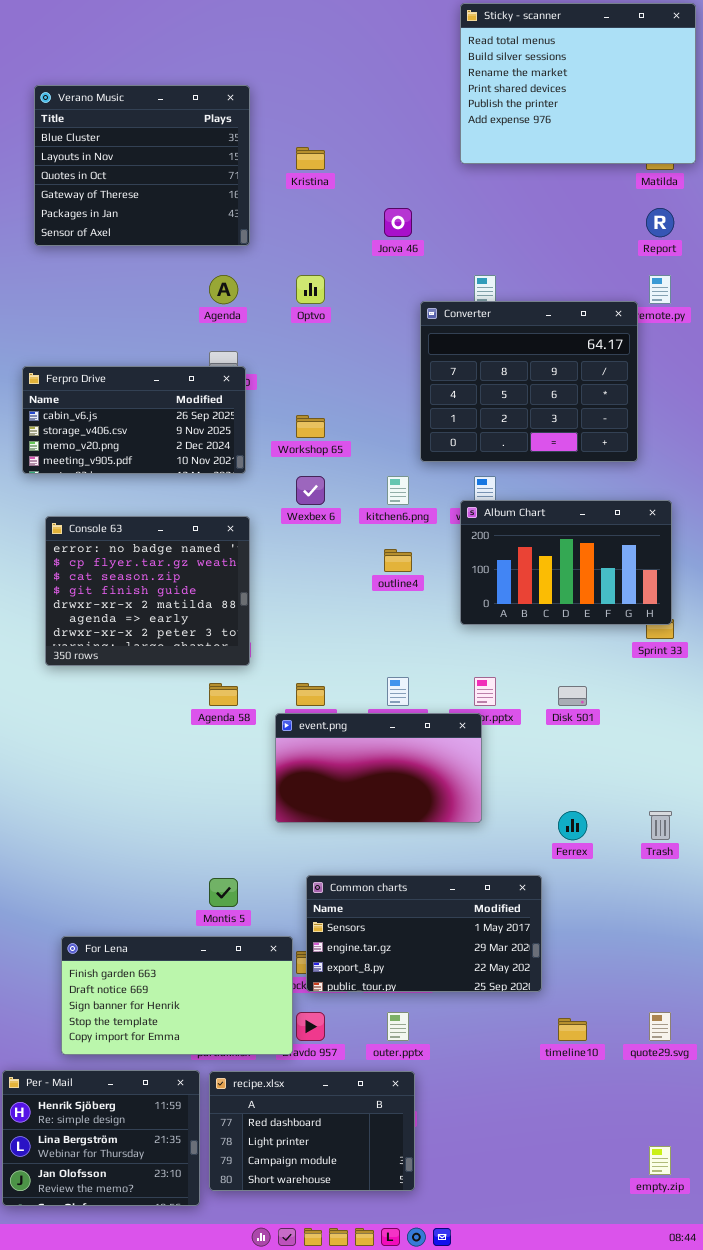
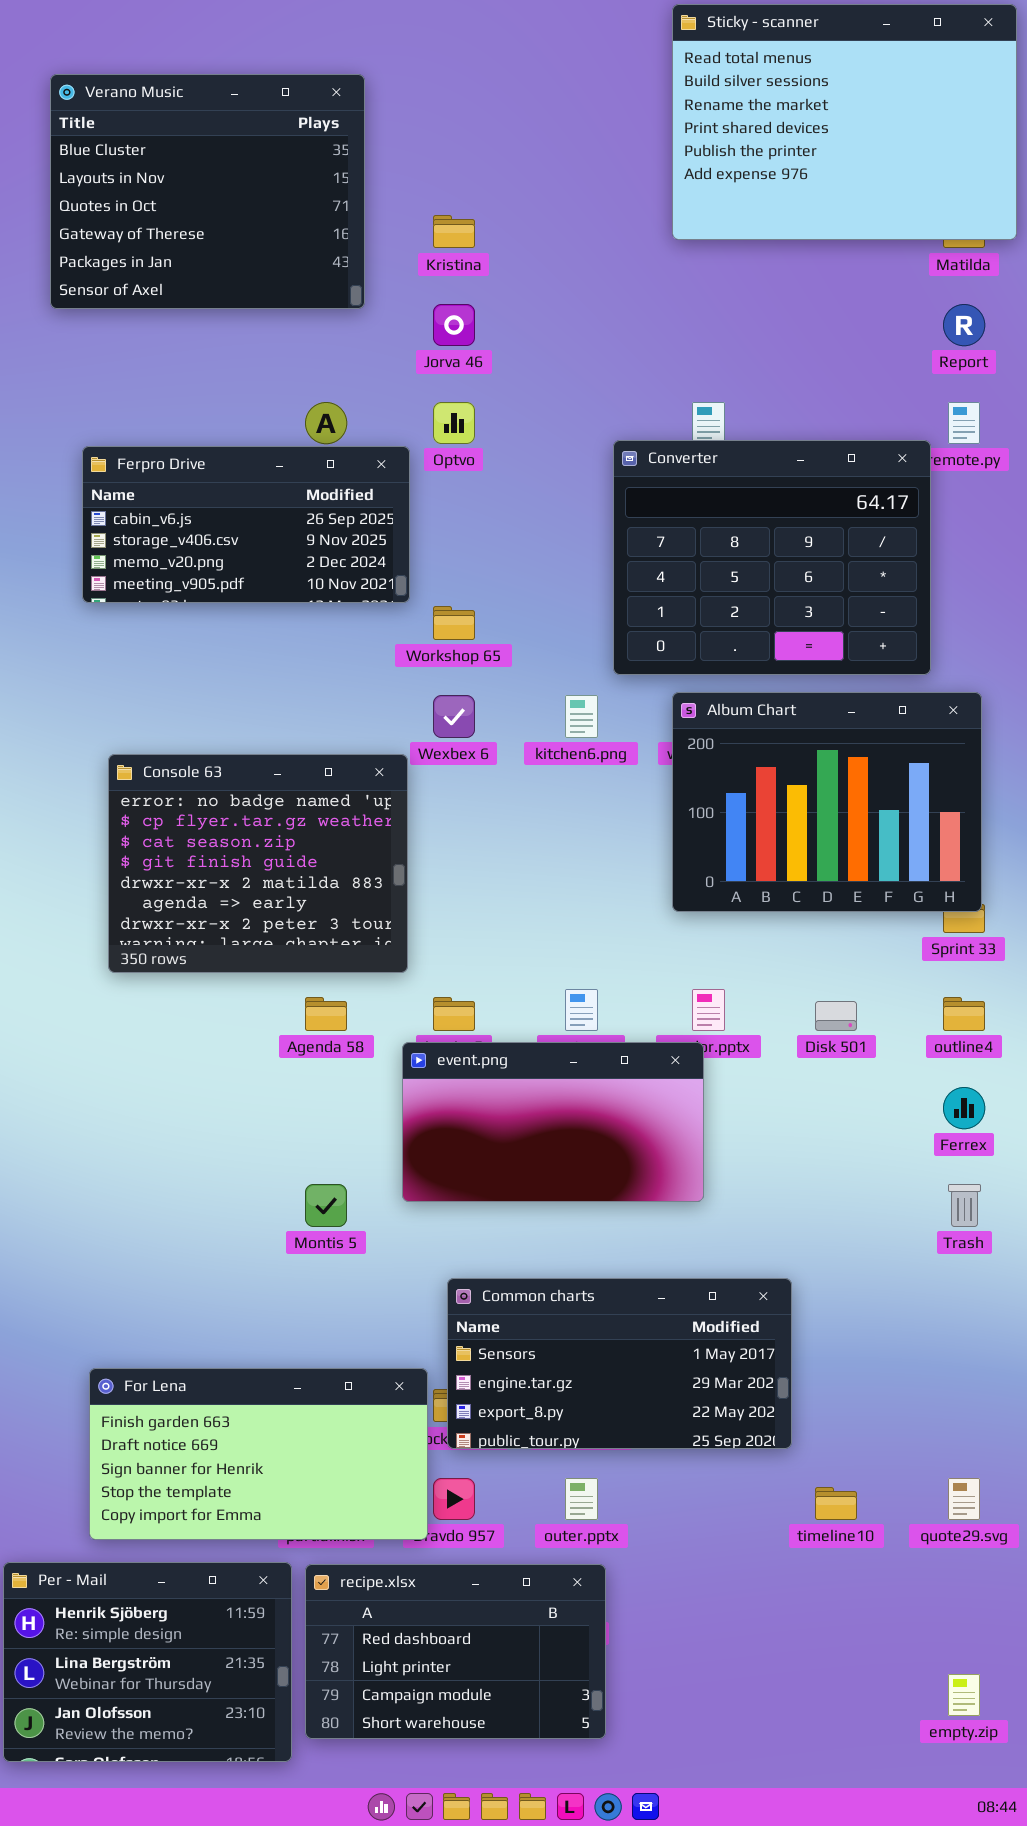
Verano Music: [34,85,250,246] -> [50,74,365,309], moved
Jorva 46: [384,208,412,237] -> [433,304,475,346], moved
Ferpro Drive: [22,366,246,474] -> [82,446,410,603], moved
Album Chart: [460,500,672,625] -> [672,692,982,912], resized
Console 63: [45,516,250,666] -> [108,754,408,973], moved
outline4: [384,549,412,572] -> [943,997,985,1031], moved
Ferrex: [558,811,587,840] -> [943,1087,985,1129], moved
Montis 5: [209,878,238,907] -> [305,1184,347,1227], moved

